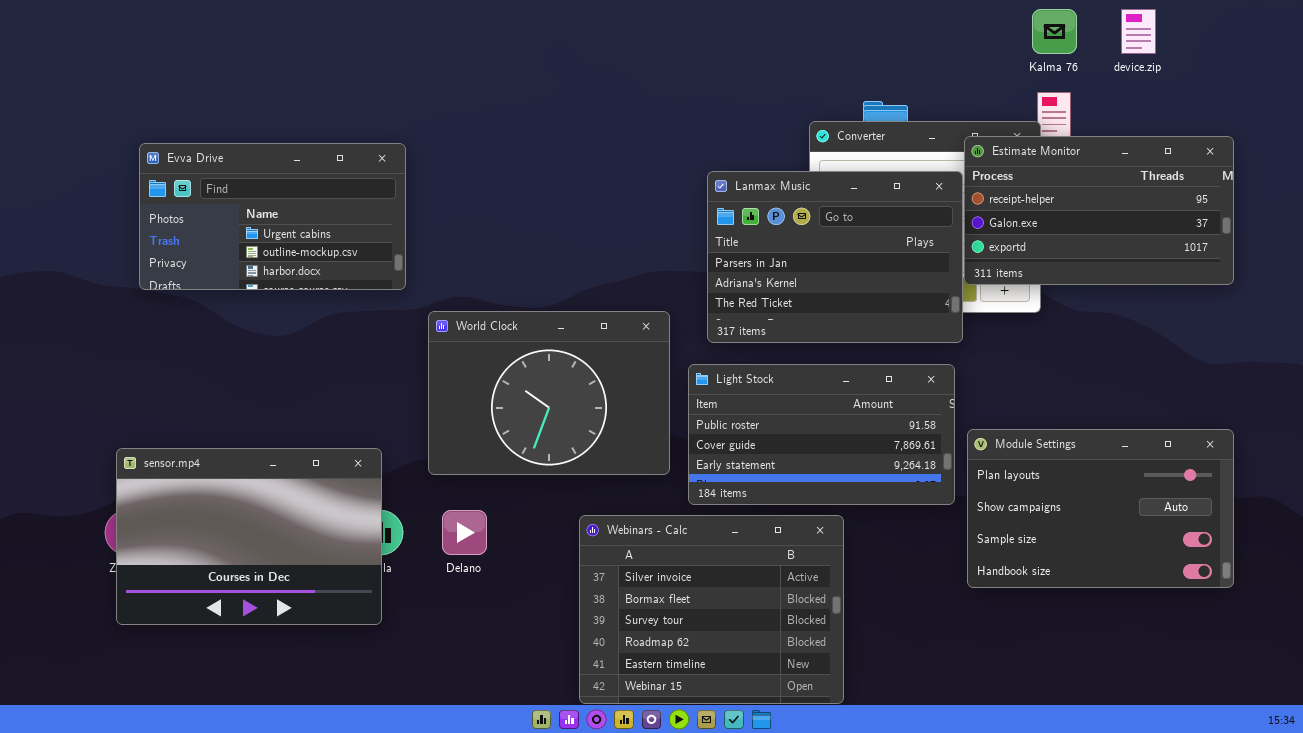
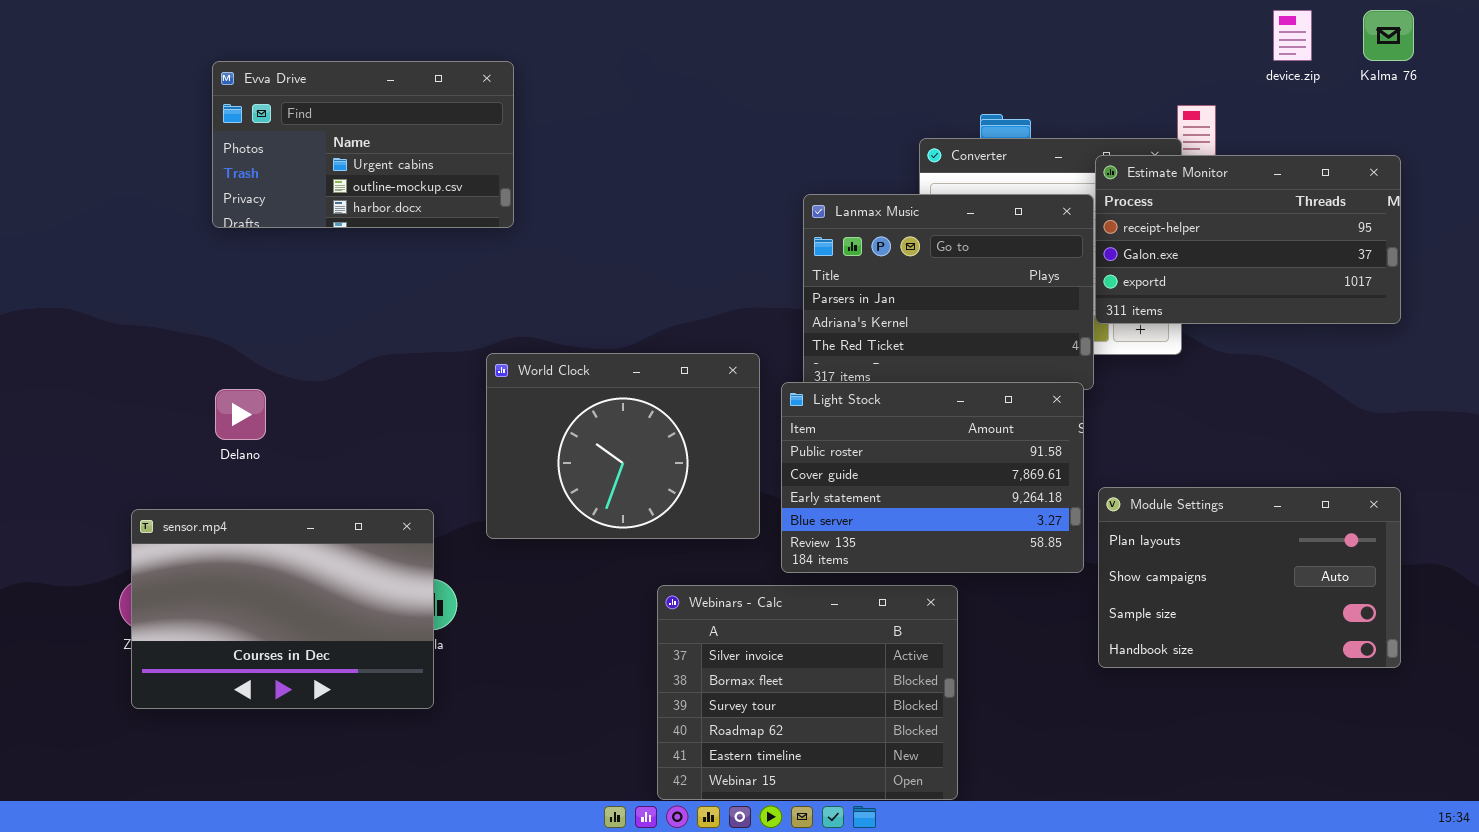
Kalma 76: [1032,9,1077,54] -> [1363,10,1414,61], moved
Evva Drive: [139,143,406,290] -> [212,61,514,228], moved
Light Stock: [688,364,955,505] -> [781,382,1084,573], resized
Delano: [442,510,487,555] -> [215,389,266,440], moved

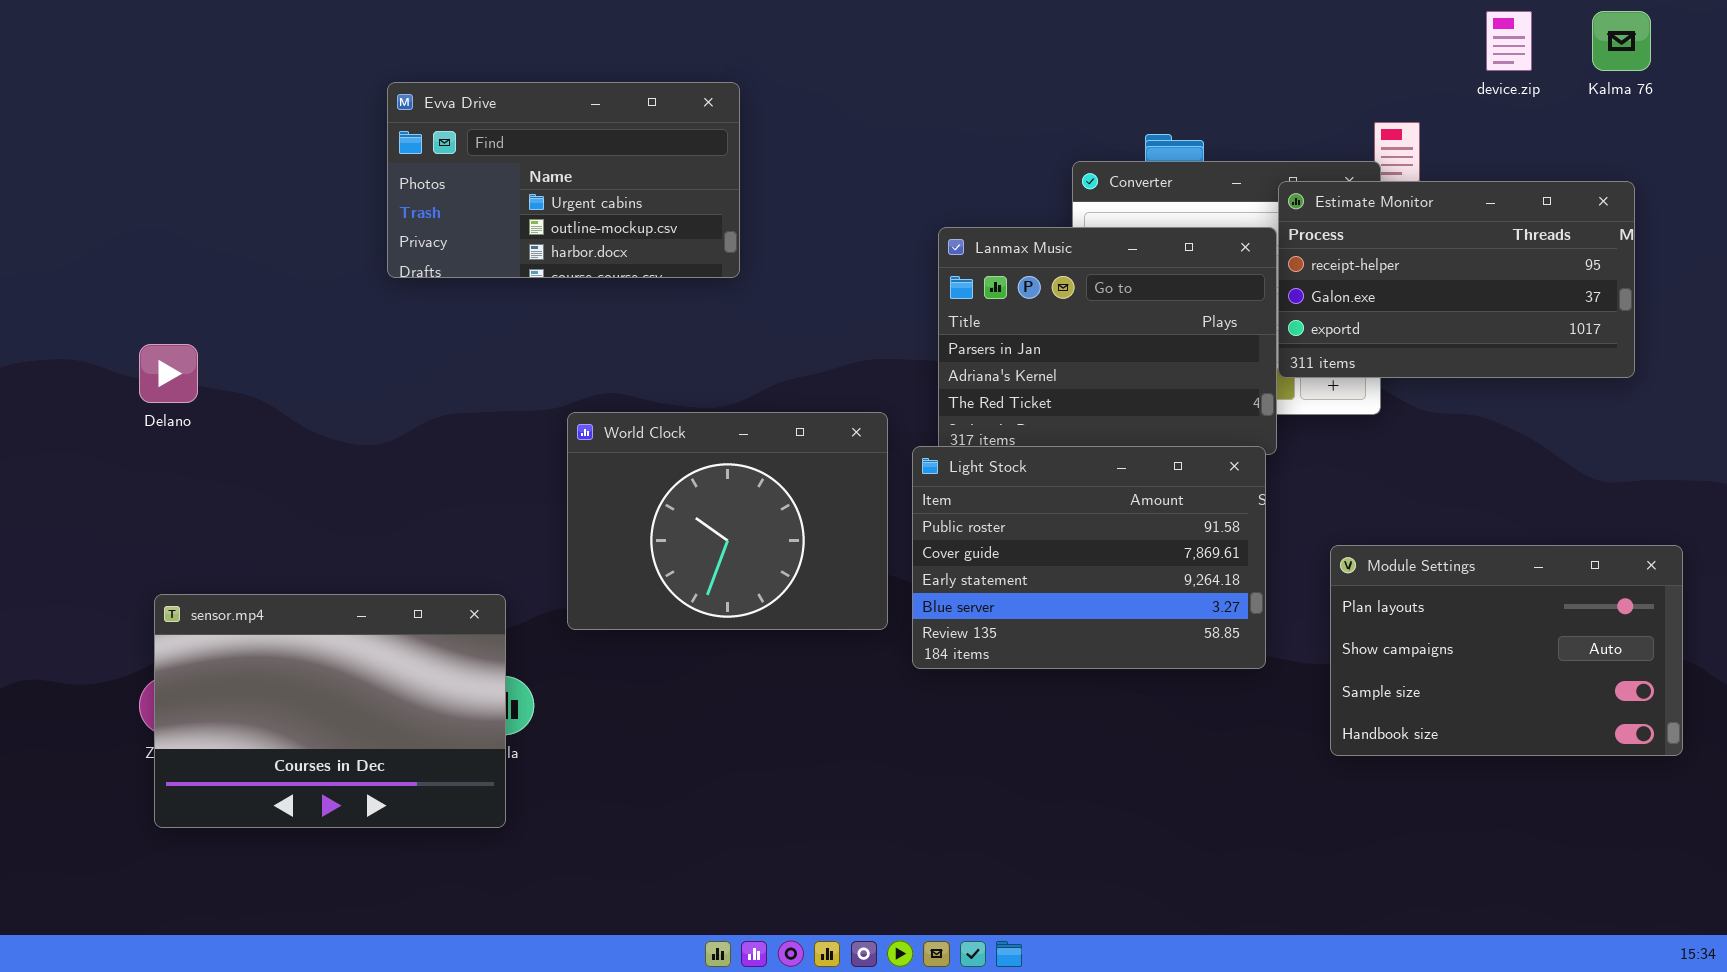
Evva Drive: [212,61,514,228] -> [387,82,740,278], moved
Delano: [215,389,266,440] -> [139,344,198,403], moved
Module Settings: [1098,487,1401,668] -> [1330,545,1683,756], moved
Webinars - Calc: [657,585,958,800] -> none, closed

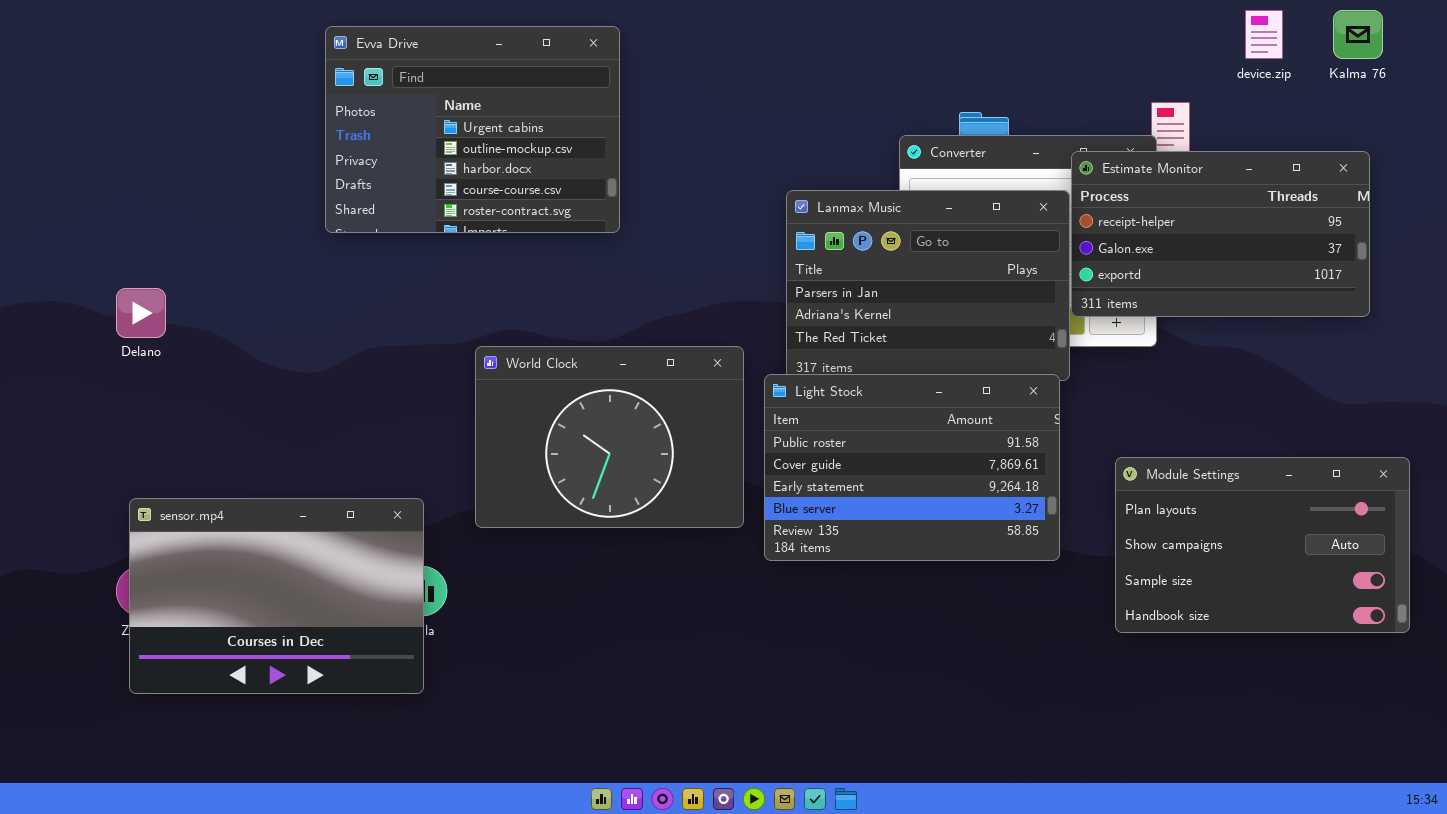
Evva Drive: [387,82,740,278] -> [325,26,620,233], resized

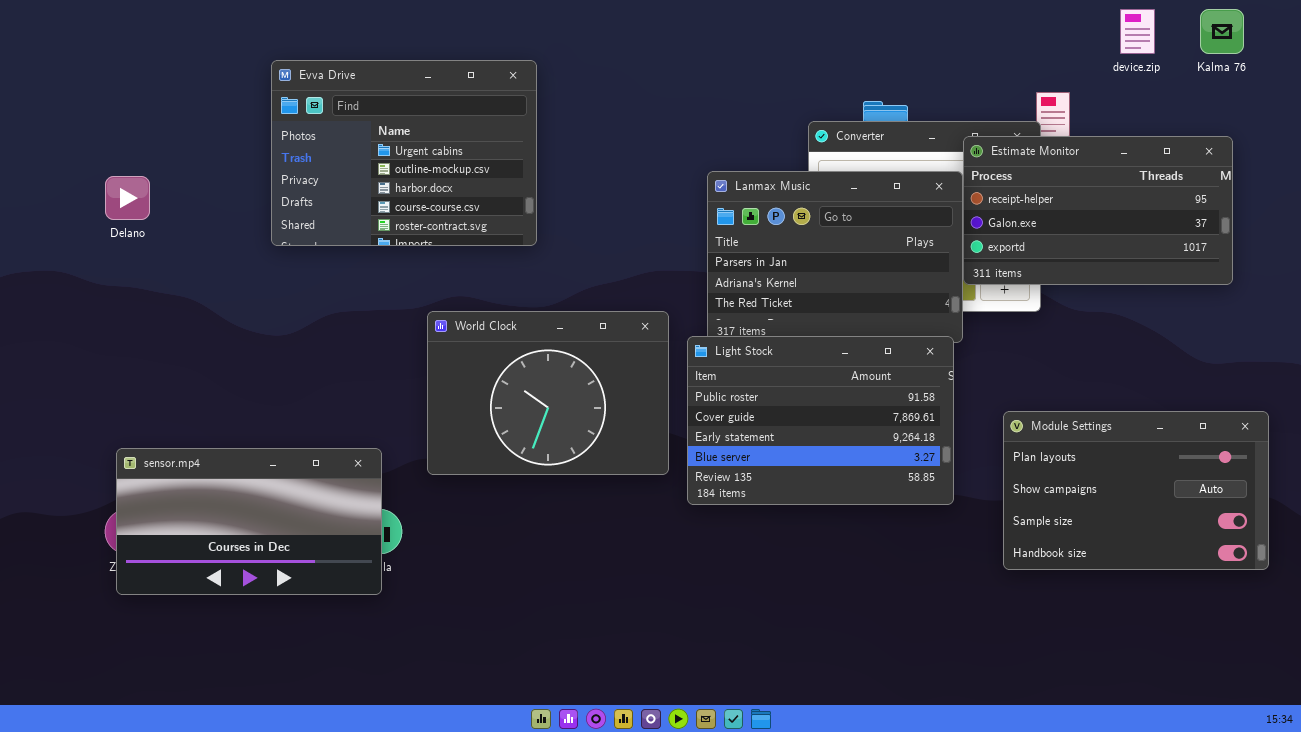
Evva Drive: [325,26,620,233] -> [271,60,537,246], moved
Delano: [116,288,166,338] -> [105,176,150,220], moved
sensor.mp4: [129,498,424,694] -> [116,448,382,595], resized

